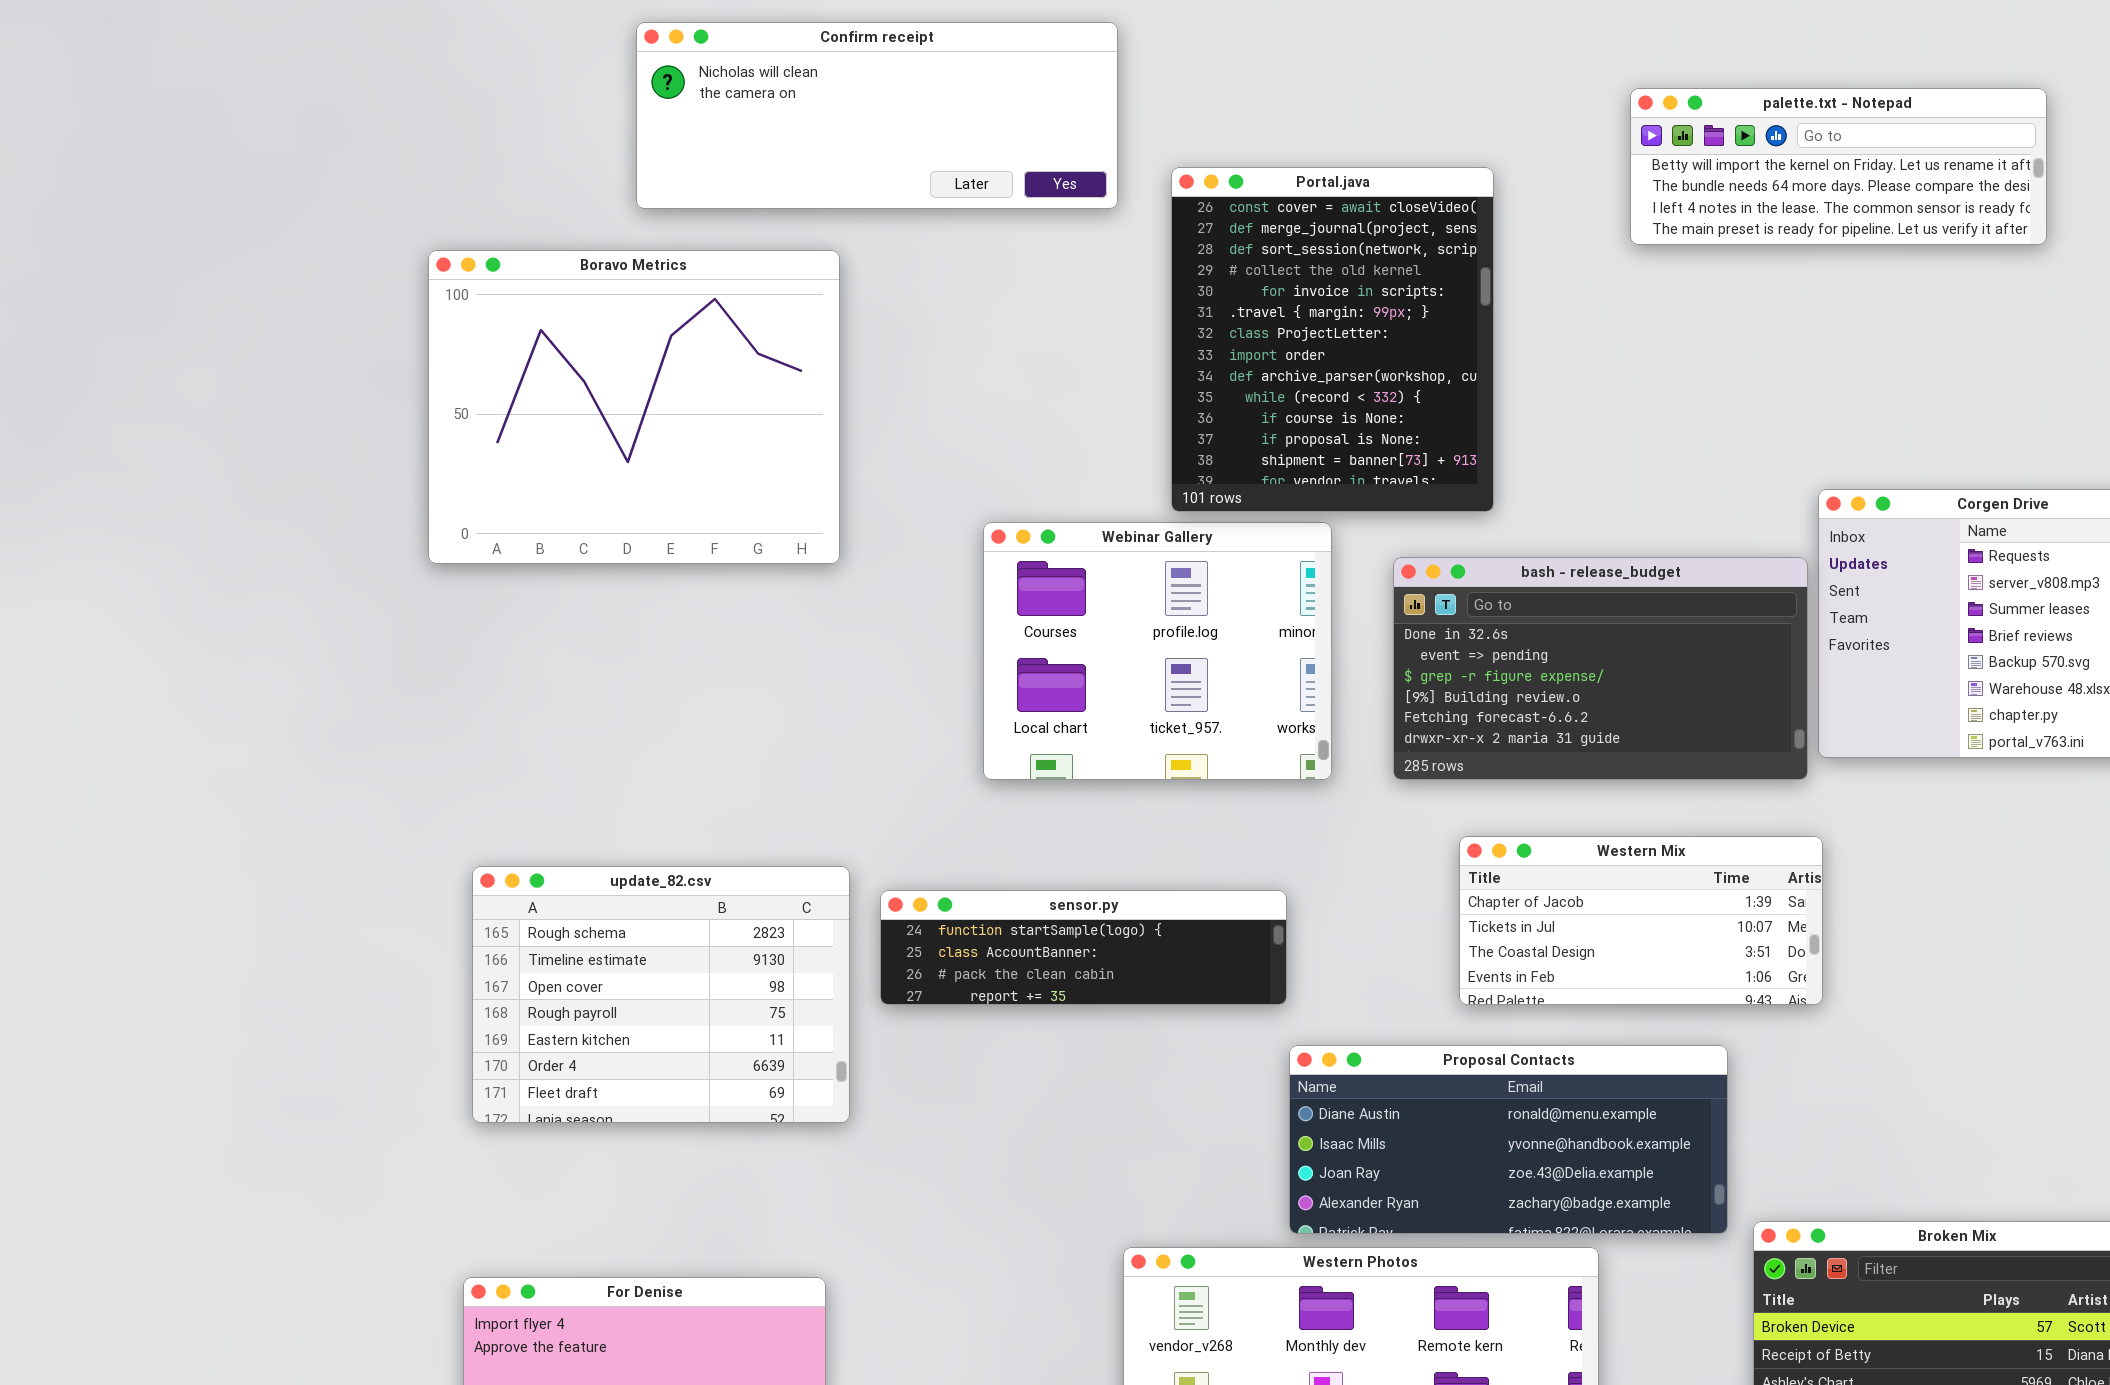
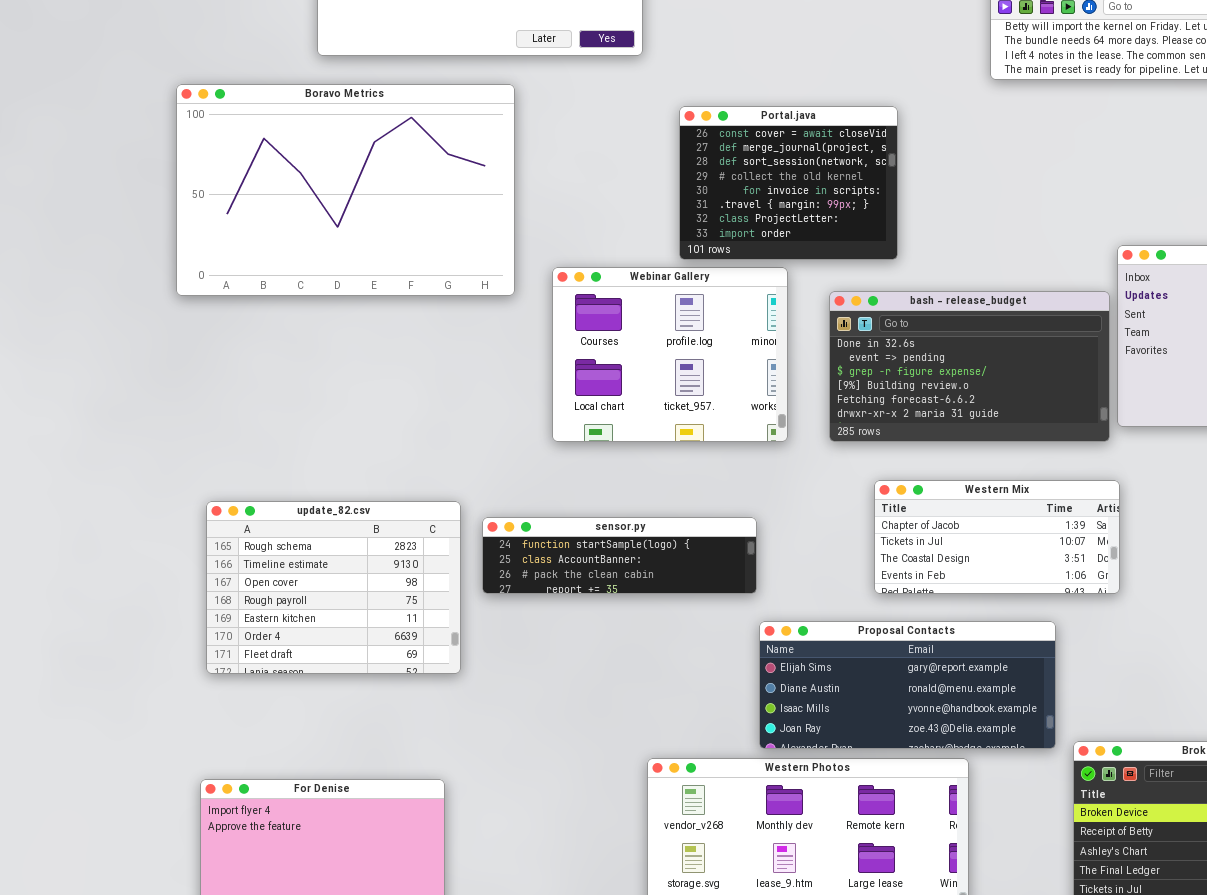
Portal.java: [1171,167,1494,512] -> [679,106,898,260], resized
Boravo Metrics: [428,250,840,564] -> [176,84,515,296], resized
Proposal Contacts: [1289,1045,1728,1234] -> [759,621,1056,749], scrolled up 1 row

